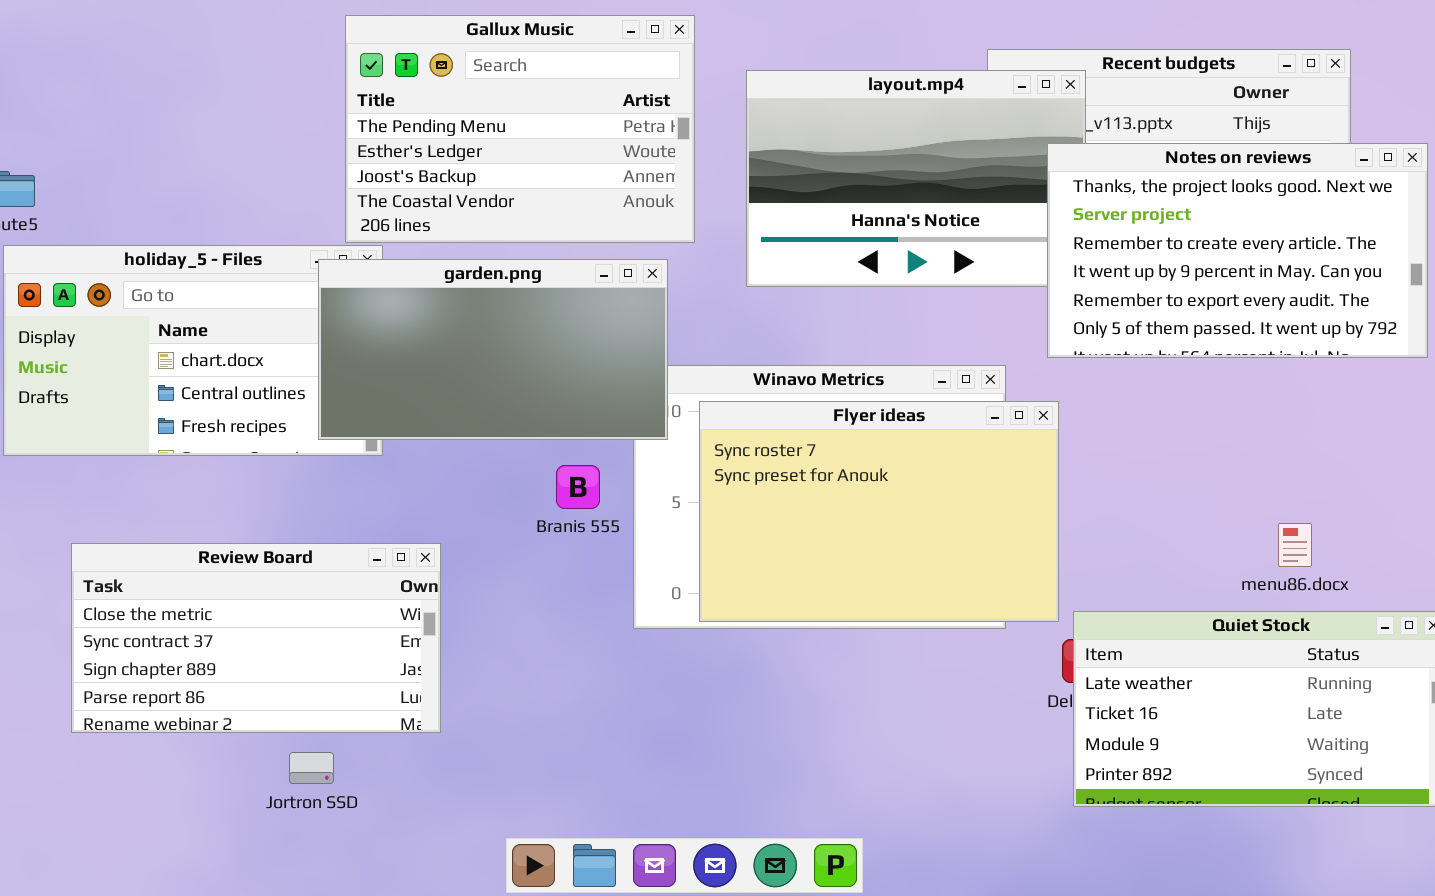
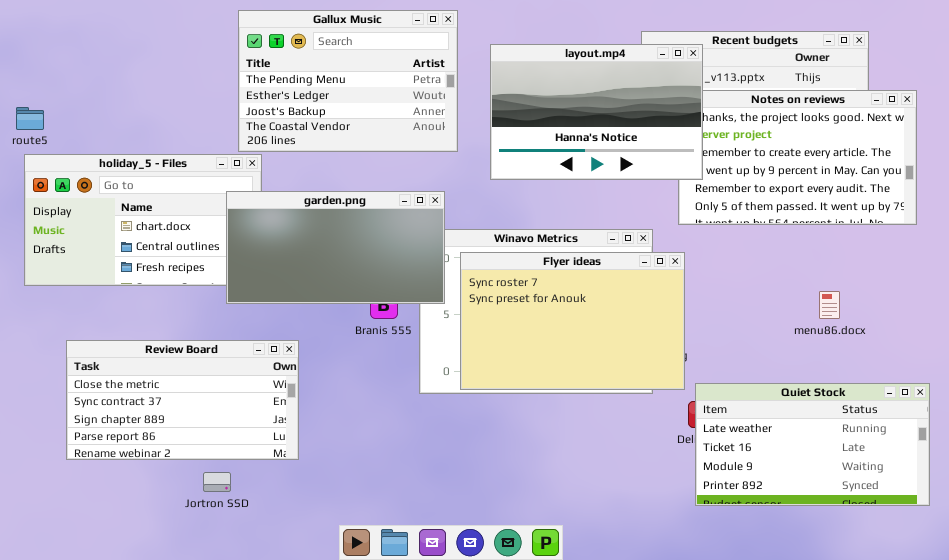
layout.mp4: [746,70,1086,287] -> [490,44,703,180], raised
garden.png: [318,259,668,440] -> [226,191,445,304], moved
menu86.docx: [1278,523,1312,567] -> [819,291,840,319], moved

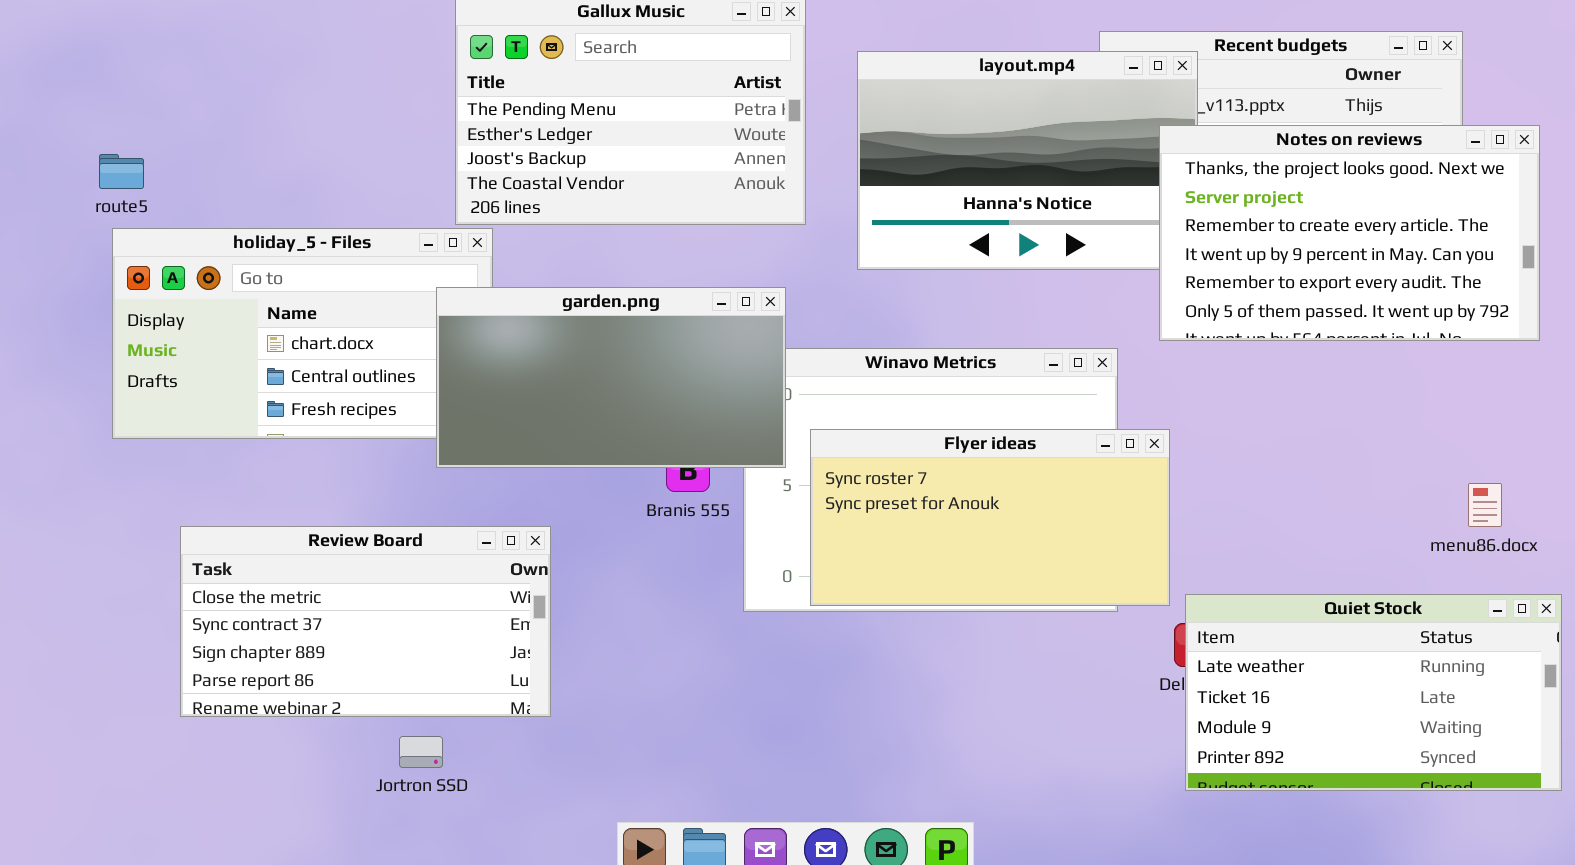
Notes on reviews: [678,90,917,225] -> [1159,125,1540,341], raised
Flyer ideas: [460,252,685,390] -> [810,429,1170,606], resized
menu86.docx: [819,291,840,319] -> [1468,483,1502,527], moved

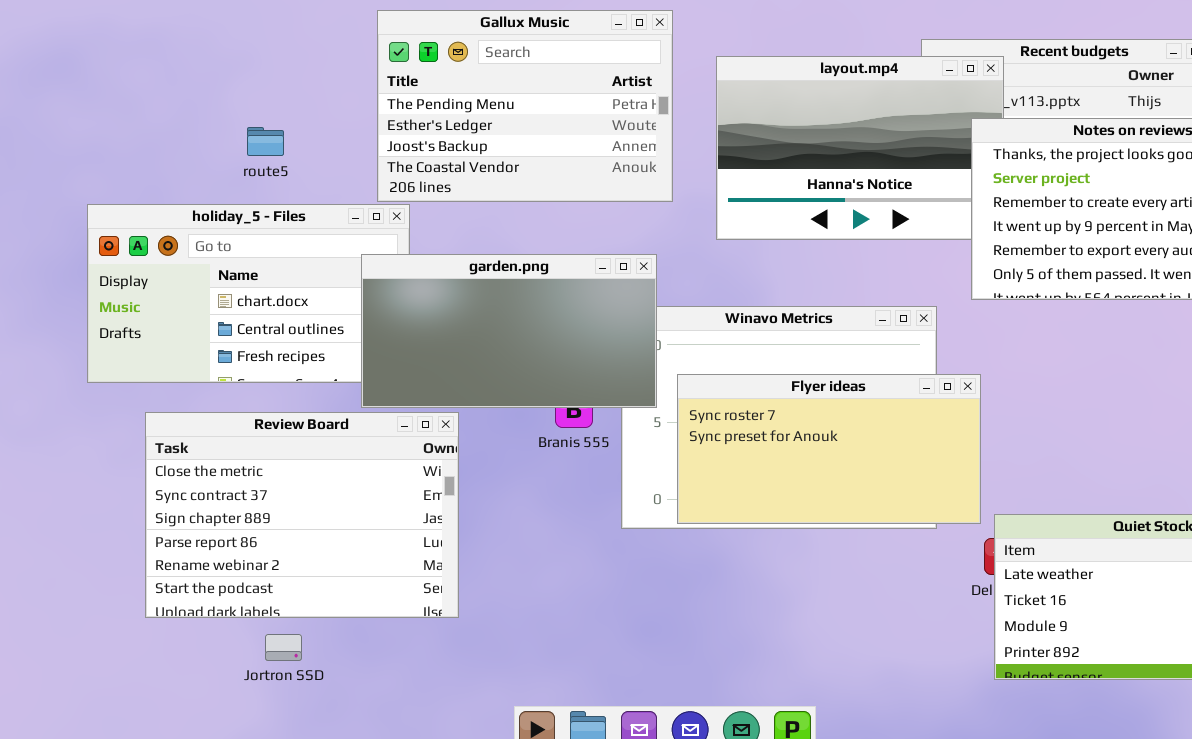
route5: [99,154,144,189] -> [247,127,284,156], moved
Review Board: [180,526,551,717] -> [145,412,459,618], resized
Jortron SSD: [399,736,443,768] -> [265,634,302,661], moved

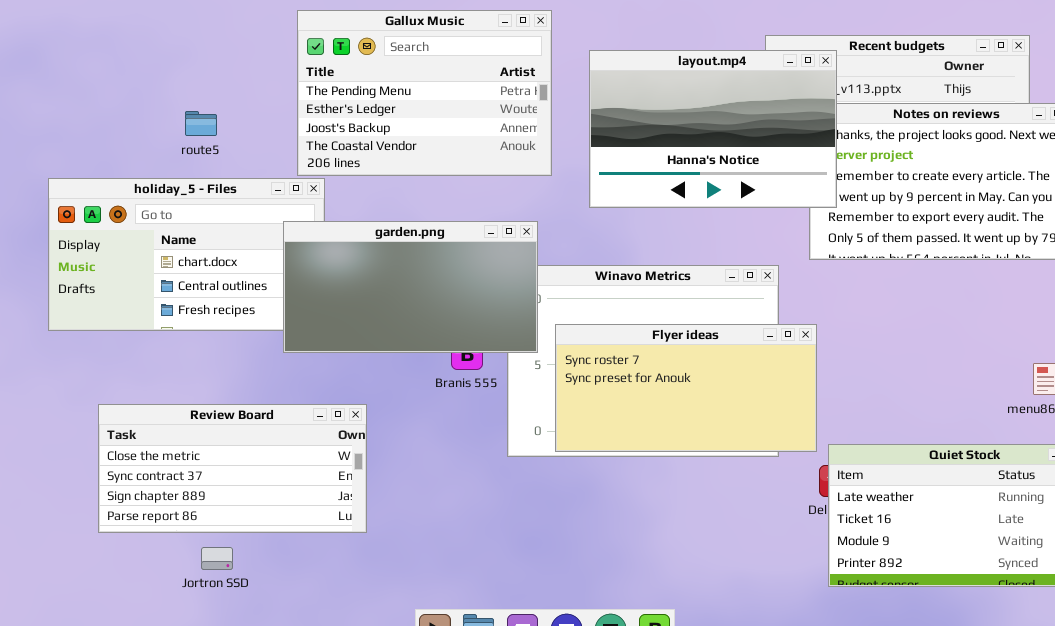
layout.mp4: [716,56,1004,240] -> [589,50,837,208], raised
Review Board: [145,412,459,618] -> [98,404,367,533], resized

